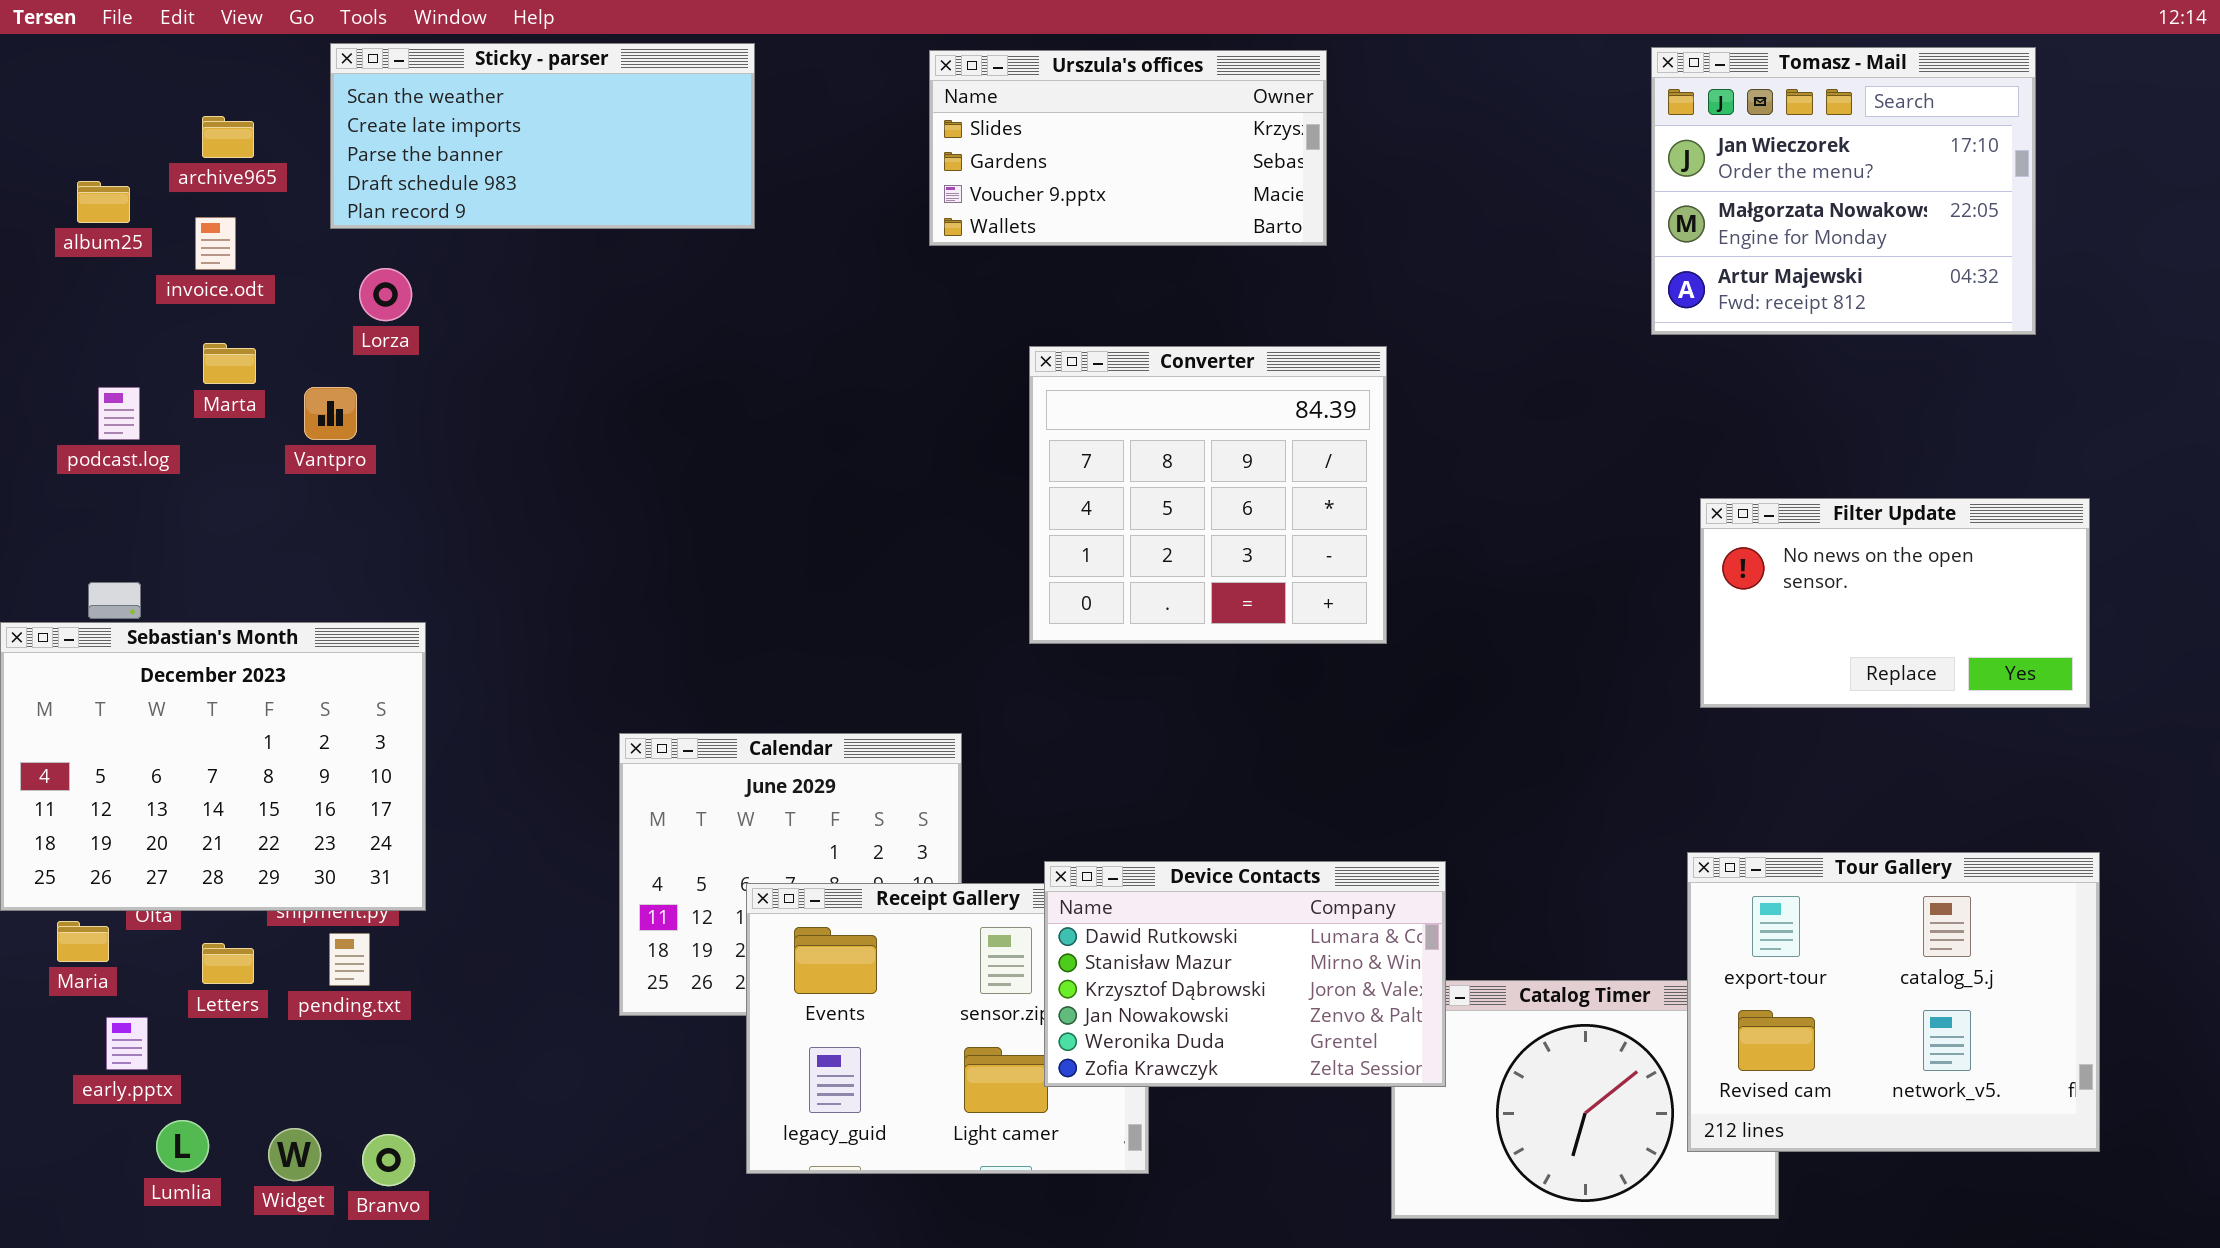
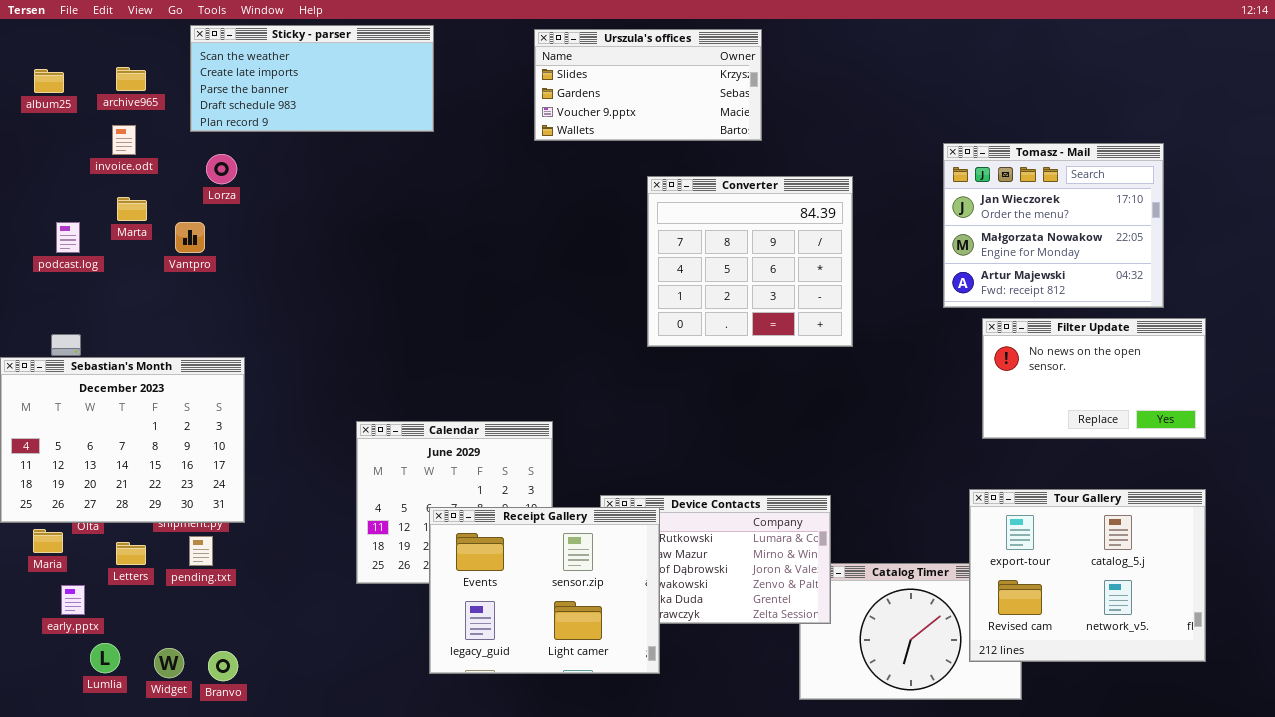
Tomasz - Mail: [1651,47,2036,335] -> [943,143,1164,308], moved
album25: [77,181,130,223] -> [34,69,64,93], moved
Converter: [1029,346,1387,644] -> [647,176,853,347], moved
Filter Update: [1700,498,2090,708] -> [982,318,1206,439], moved
Receipt Gallery: [746,883,1149,1174] -> [429,507,660,674], raised

